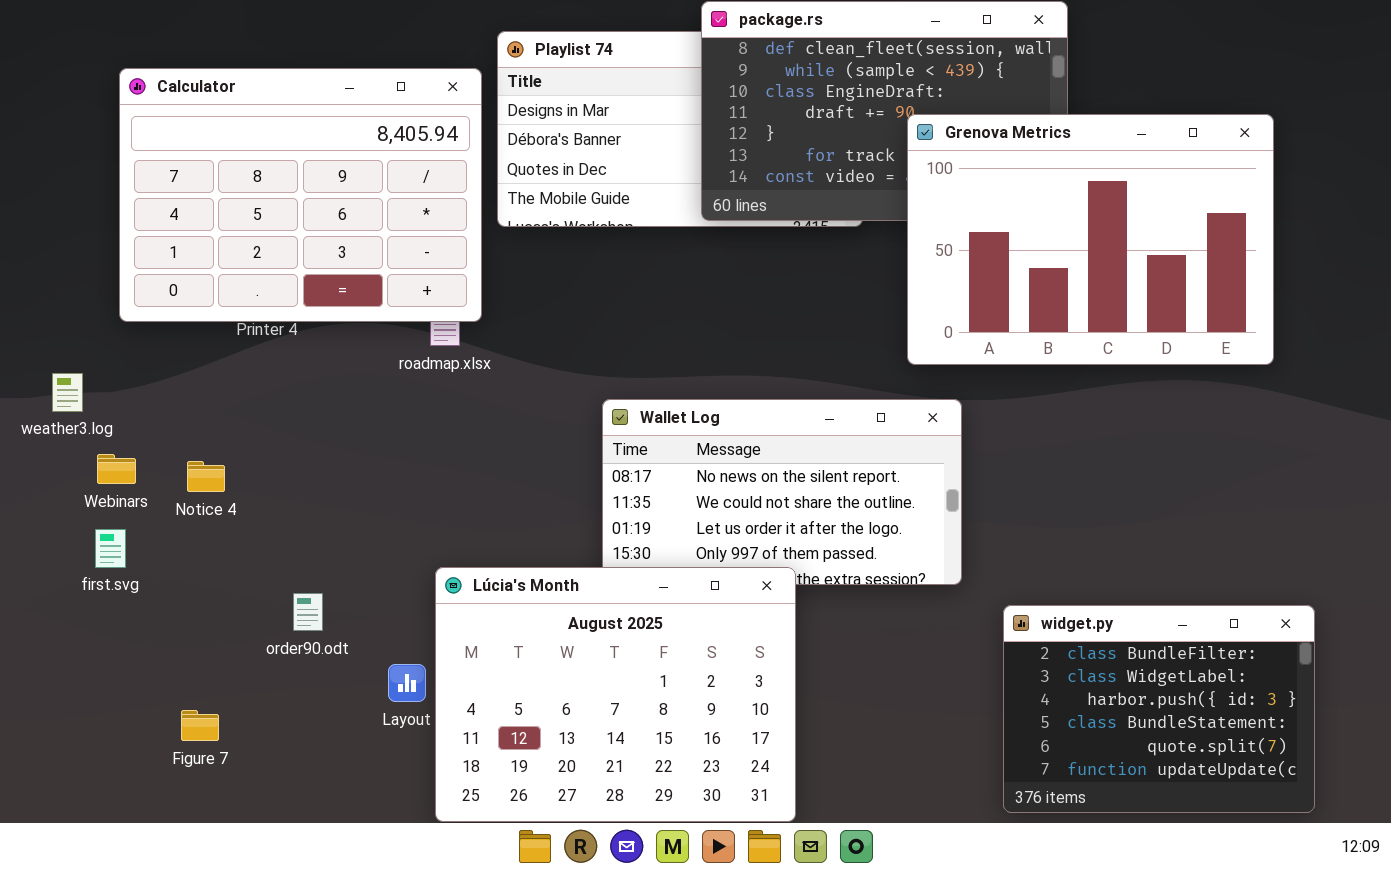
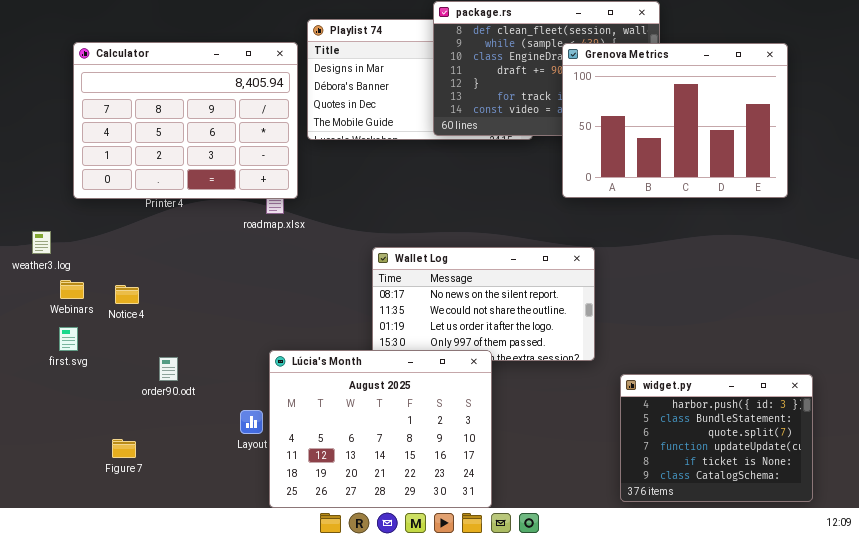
Grenova Metrics: [907,114,1274,365] -> [562,43,788,198], moved
order90.odt: [293,593,323,631] -> [159,357,178,381], moved
widget.py: [1003,605,1315,813] -> [620,374,813,502], scrolled down 2 rows

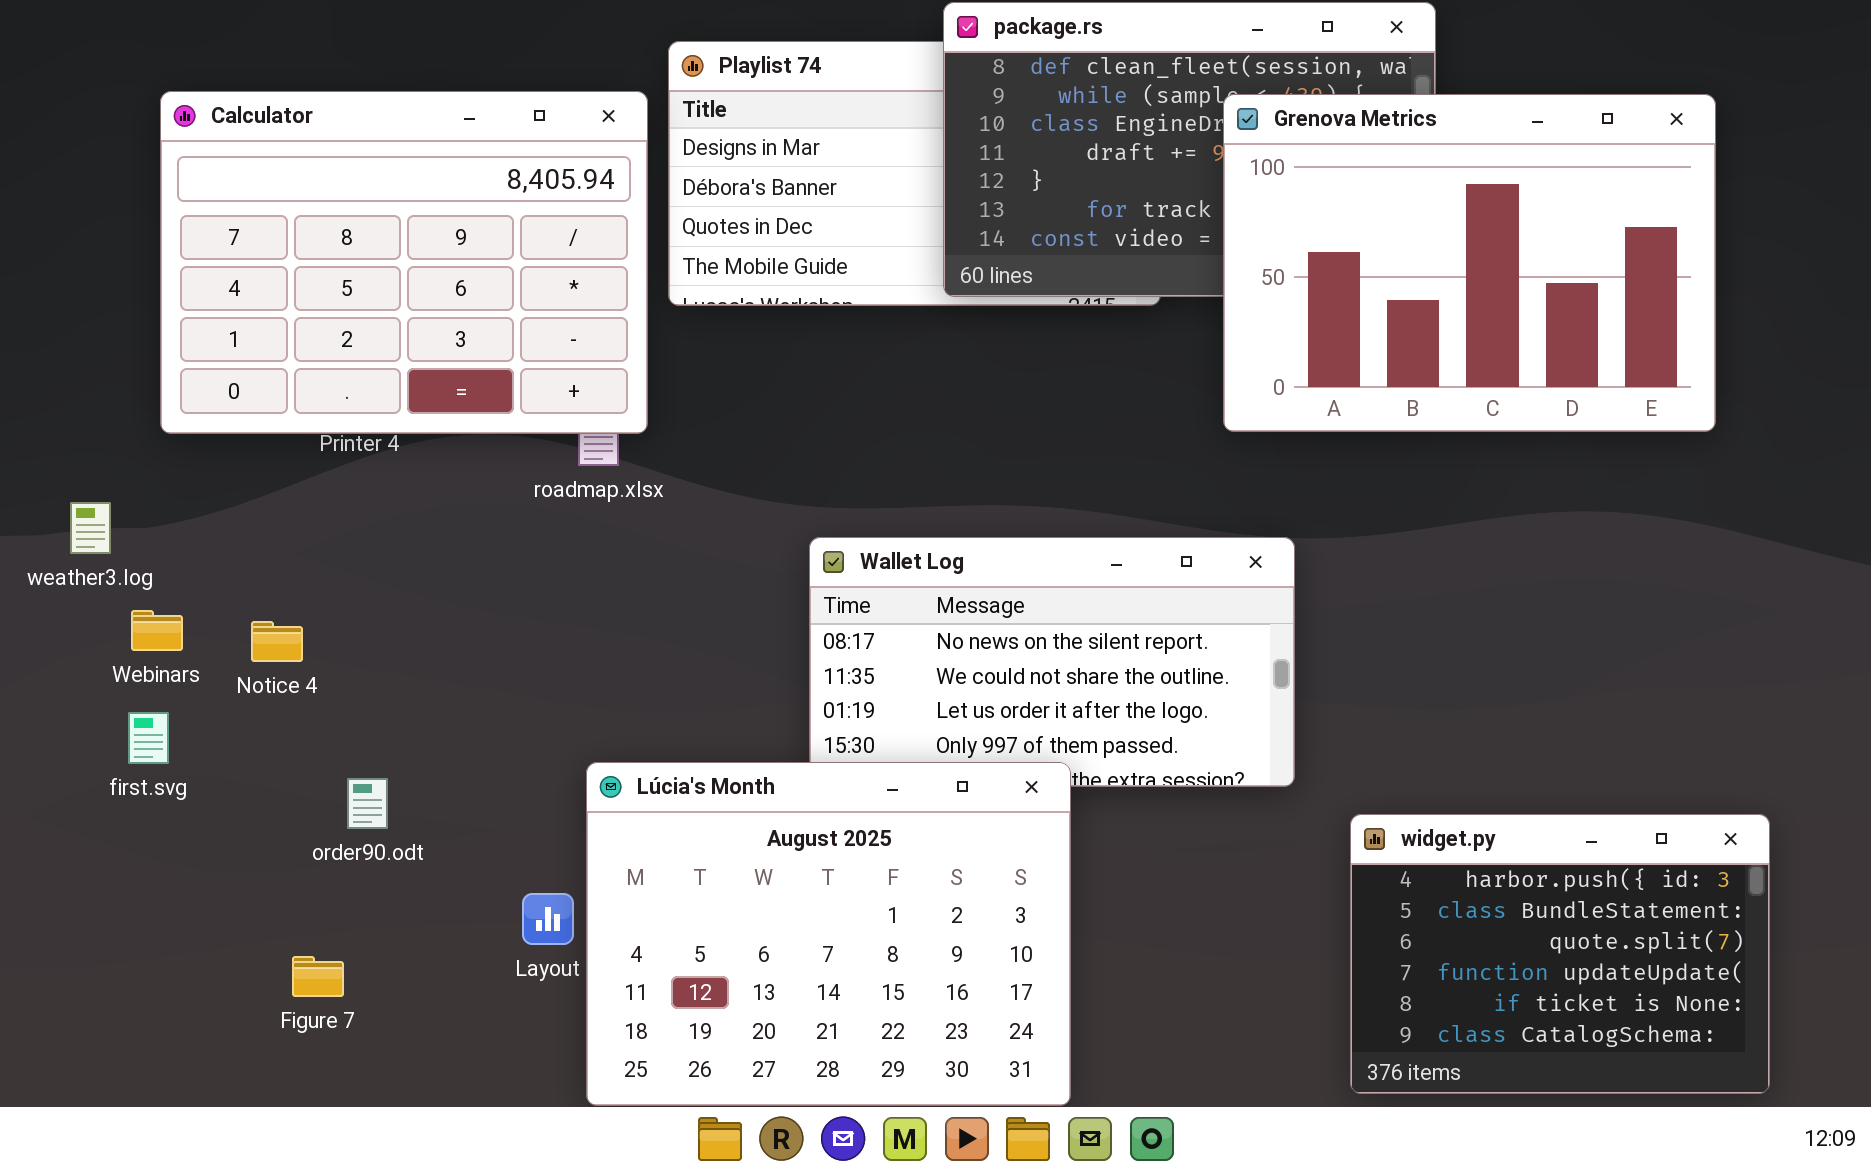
Figure 7: [112,439,136,458] -> [292,956,344,997], moved

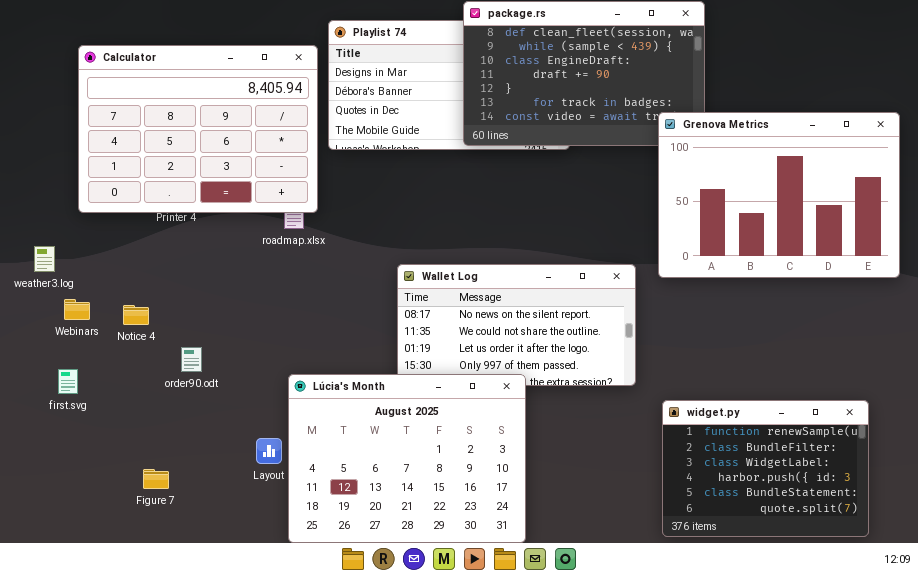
Grenova Metrics: [1223,94,1716,432] -> [658,112,900,278], moved
first.svg: [128,712,169,764] -> [58,369,78,394], moved
order90.odt: [347,778,388,829] -> [181,347,202,372], moved
widget.py: [1350,814,1770,1094] -> [662,400,869,537], scrolled up 3 rows

